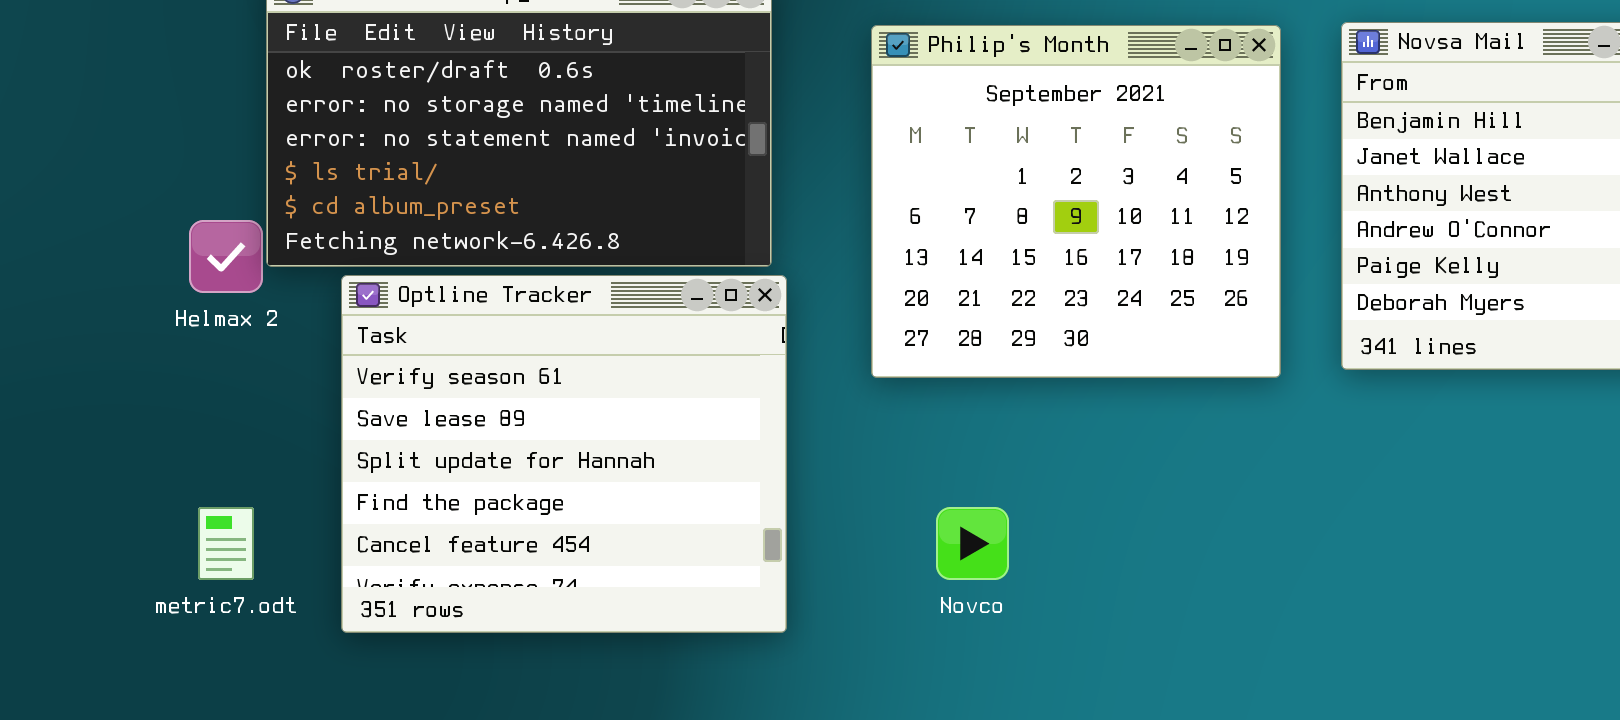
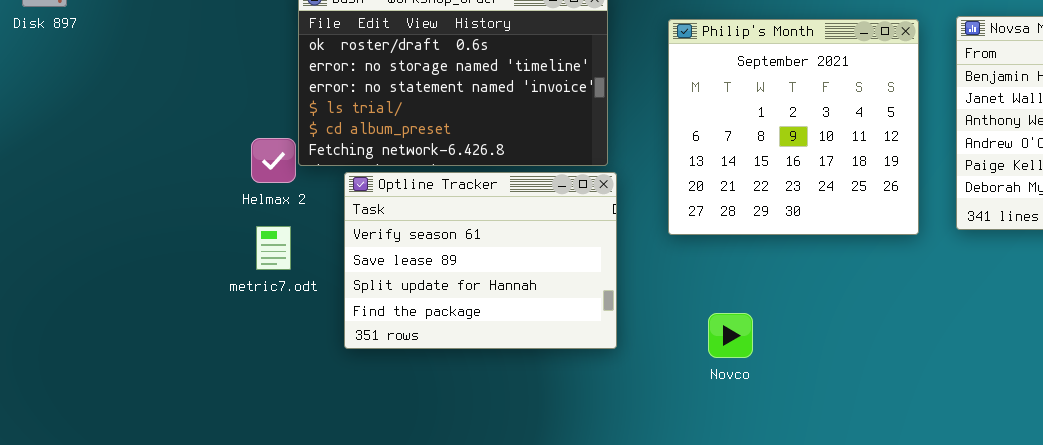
Optline Tracker: [341,275,787,633] -> [344,172,617,349], resized
metric7.odt: [198,507,254,580] -> [256,226,291,270], moved

